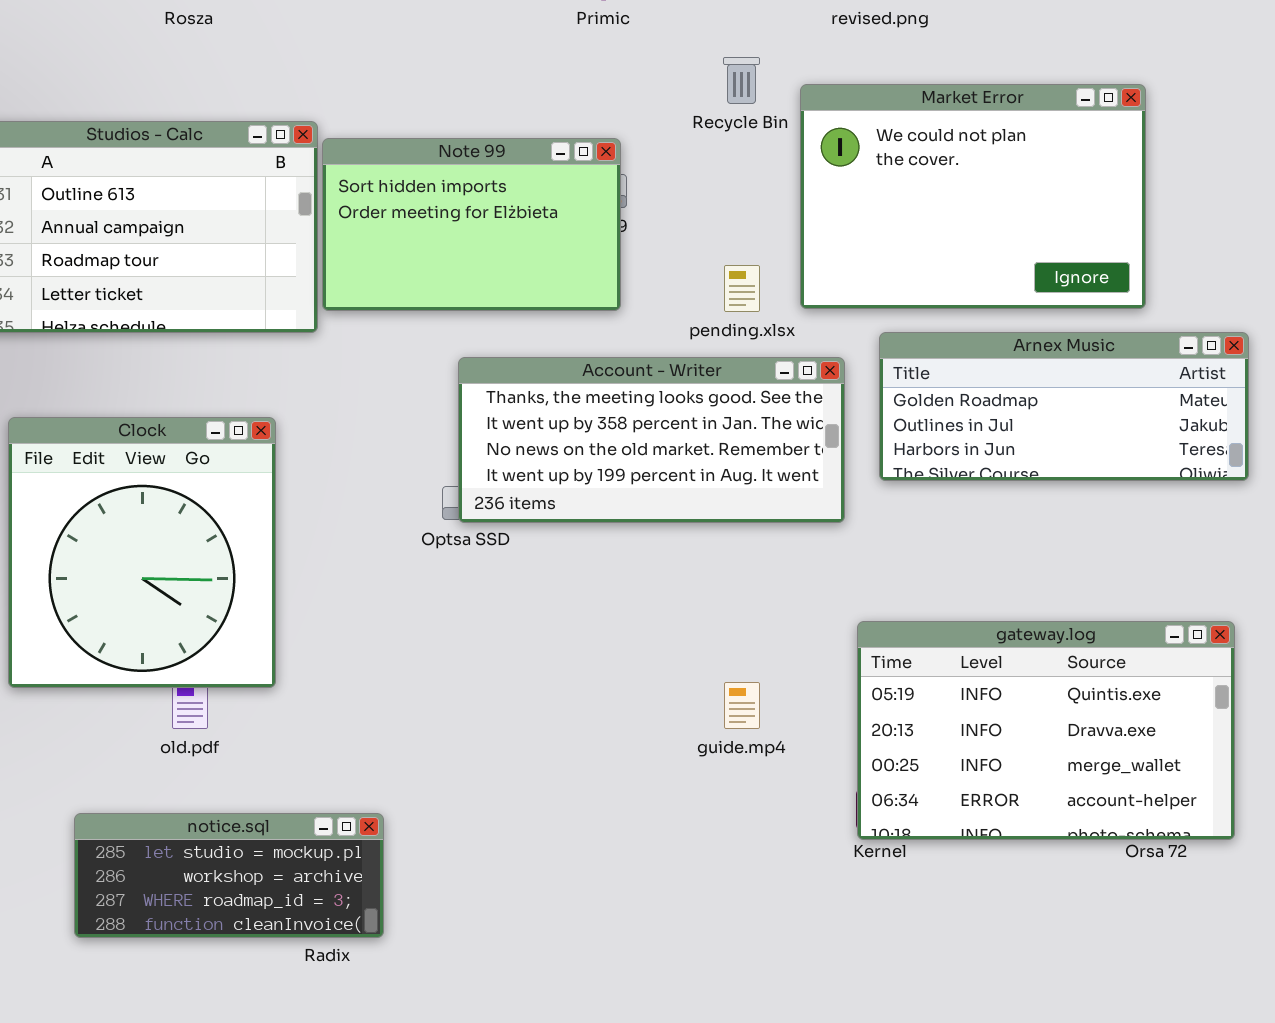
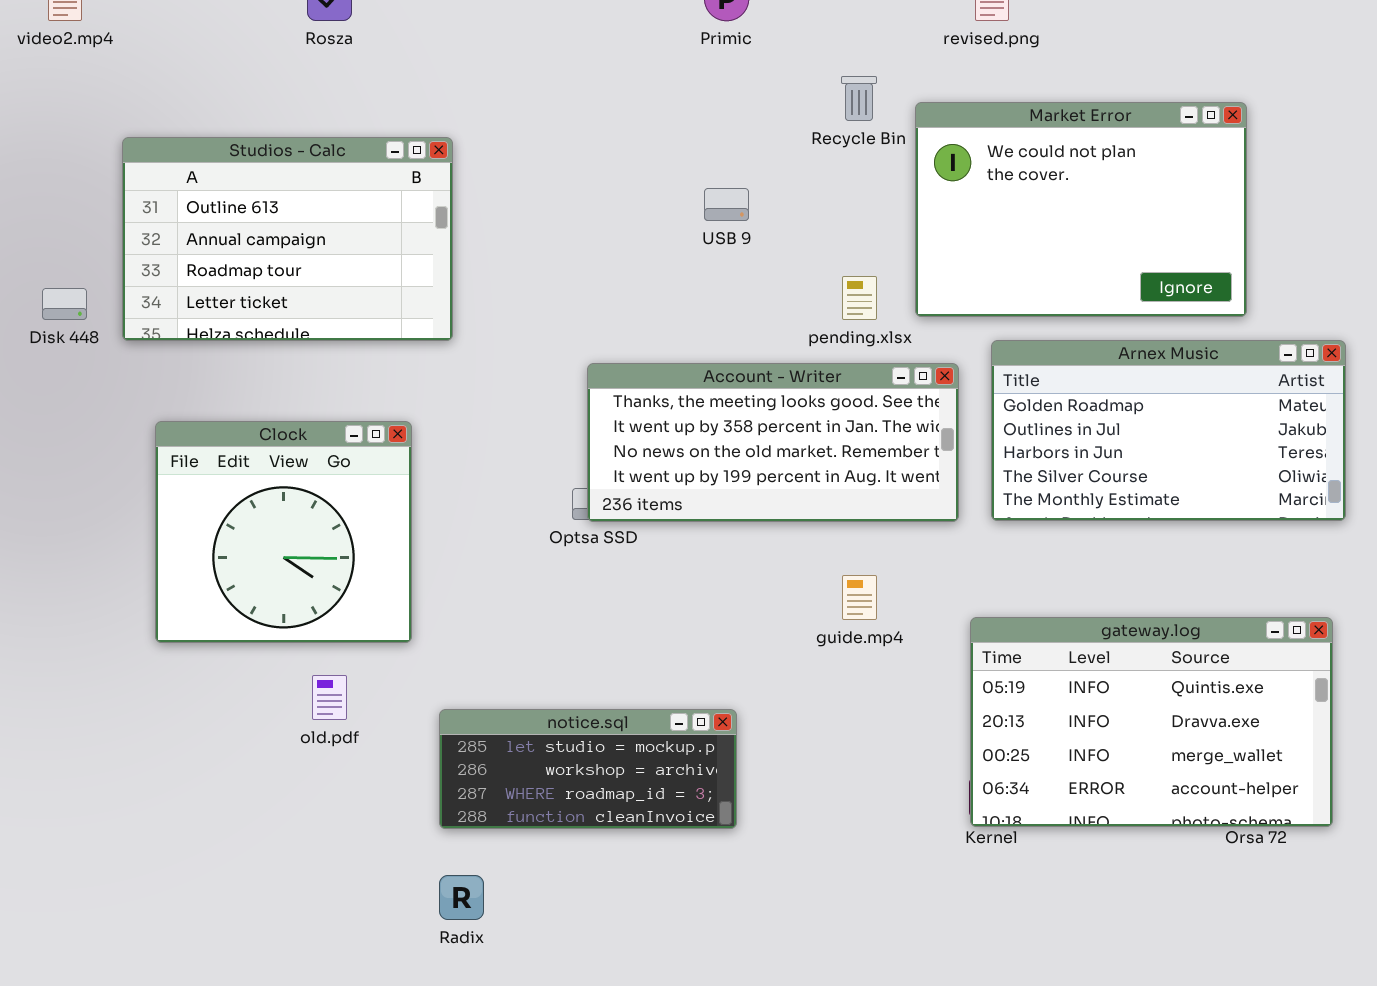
Note 99: [322,138,621,311] -> none, closed
Arnex Music: [879,332,1249,481] -> [991,340,1346,521], resized
Clock: [8,417,276,688] -> [155,421,412,643], resized
guide.mp4: [724,682,760,729] -> [842,575,877,620], moved
notice.sql: [74,813,384,938] -> [439,709,737,829], moved

